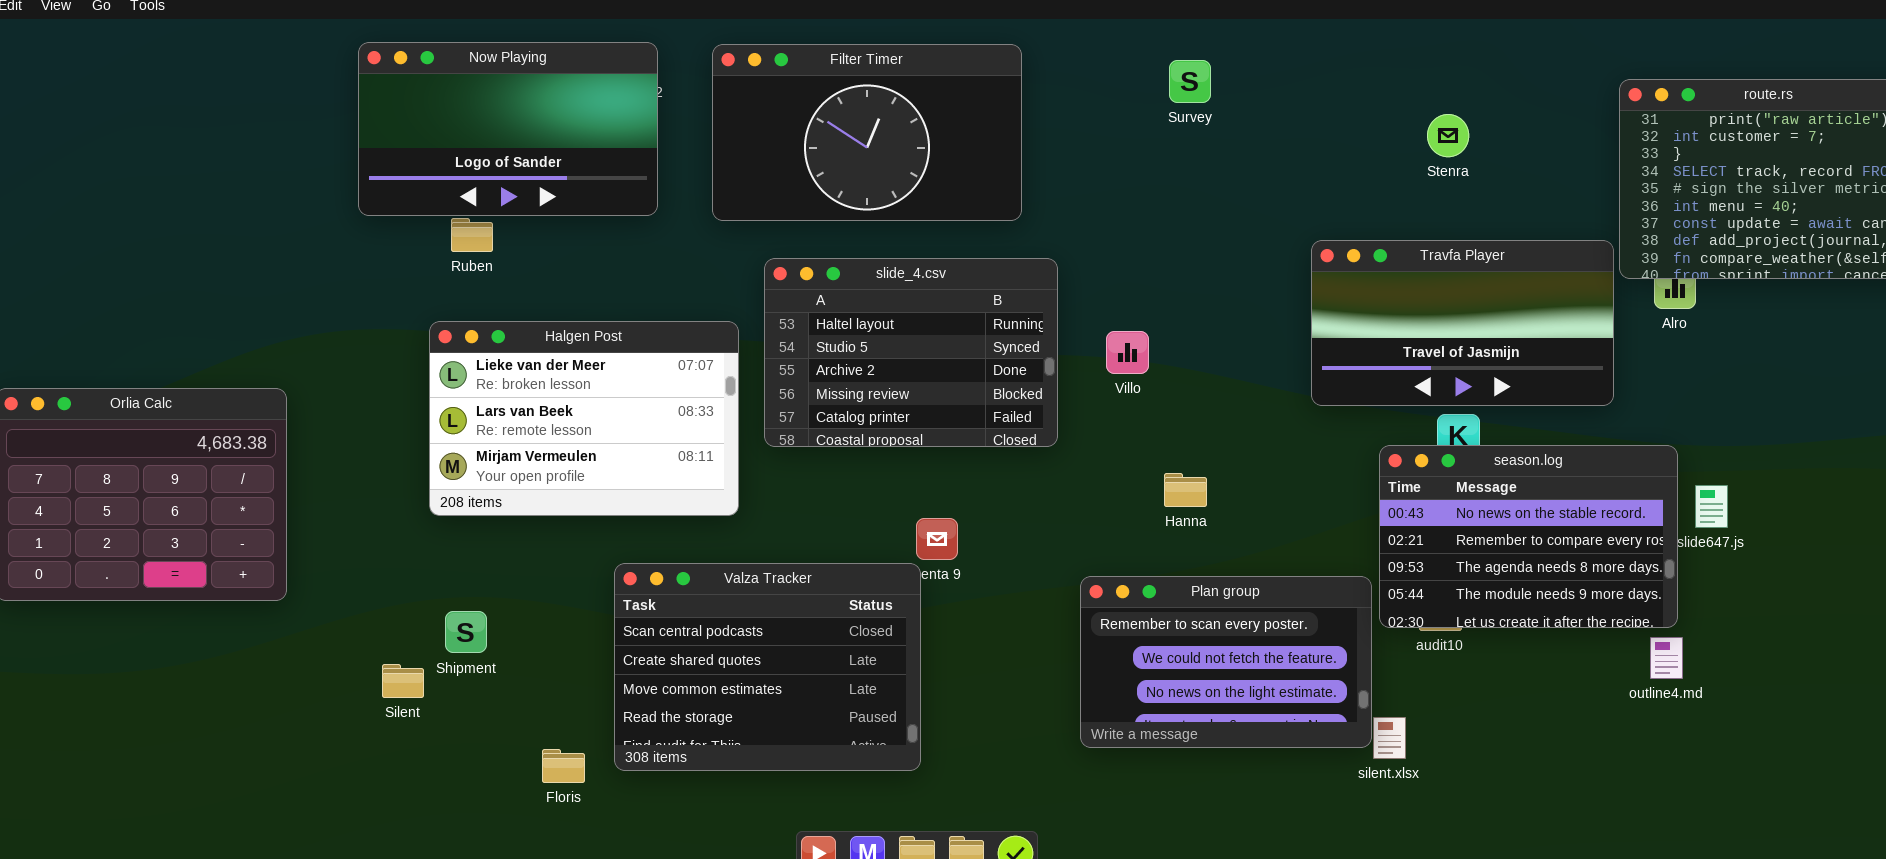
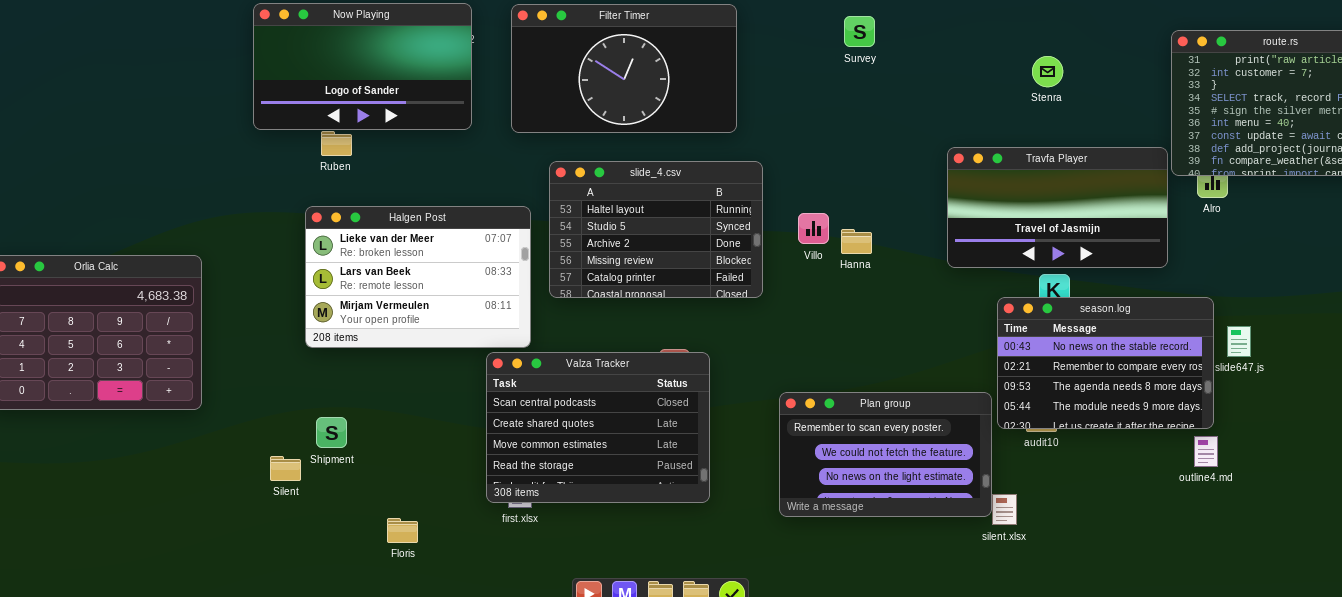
Hanna: [1164,473,1207,507] -> [841,229,872,254], moved
Valza Tracker: [614,563,921,771] -> [486,352,710,503], moved

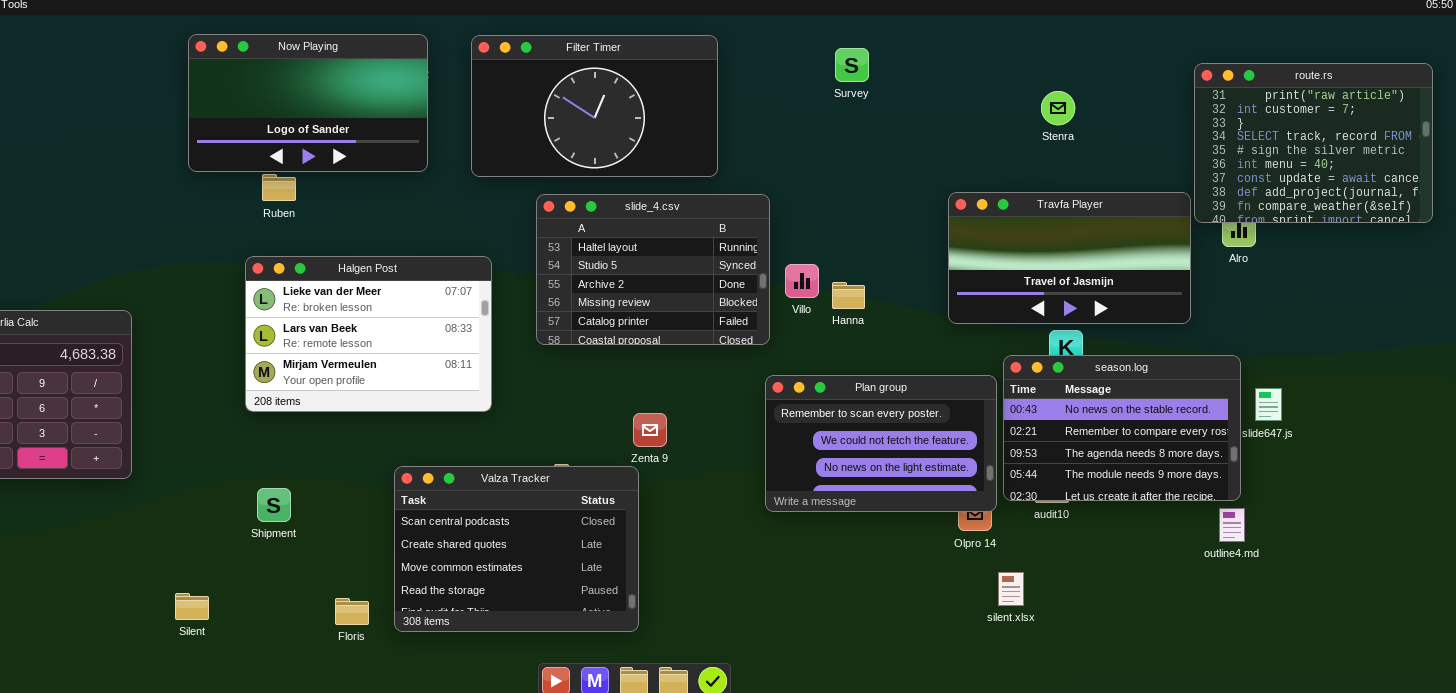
slide_4.csv: [549,161,763,298] -> [536,194,770,345], moved
Valza Tracker: [486,352,710,503] -> [394,466,639,632], moved
Plan group: [779,392,992,517] -> [765,375,997,512], moved
Silent: [270,456,301,481] -> [175,593,209,620], moved

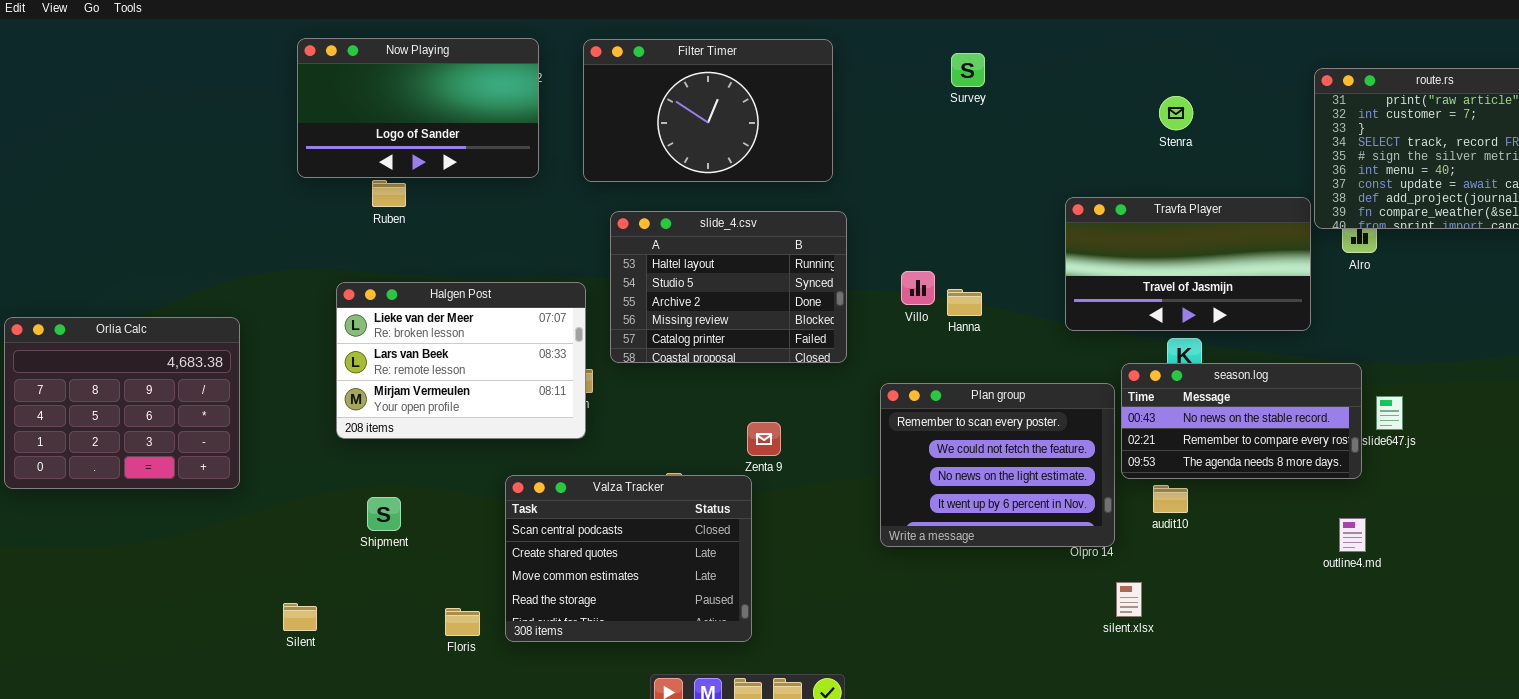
slide_4.csv: [536,194,770,345] -> [610,211,847,363], moved
Halgen Post: [245,256,492,412] -> [336,282,586,439], moved
season.log: [1003,355,1241,501] -> [1121,363,1362,479], resized
Plan group: [765,375,997,512] -> [880,383,1115,547], resized

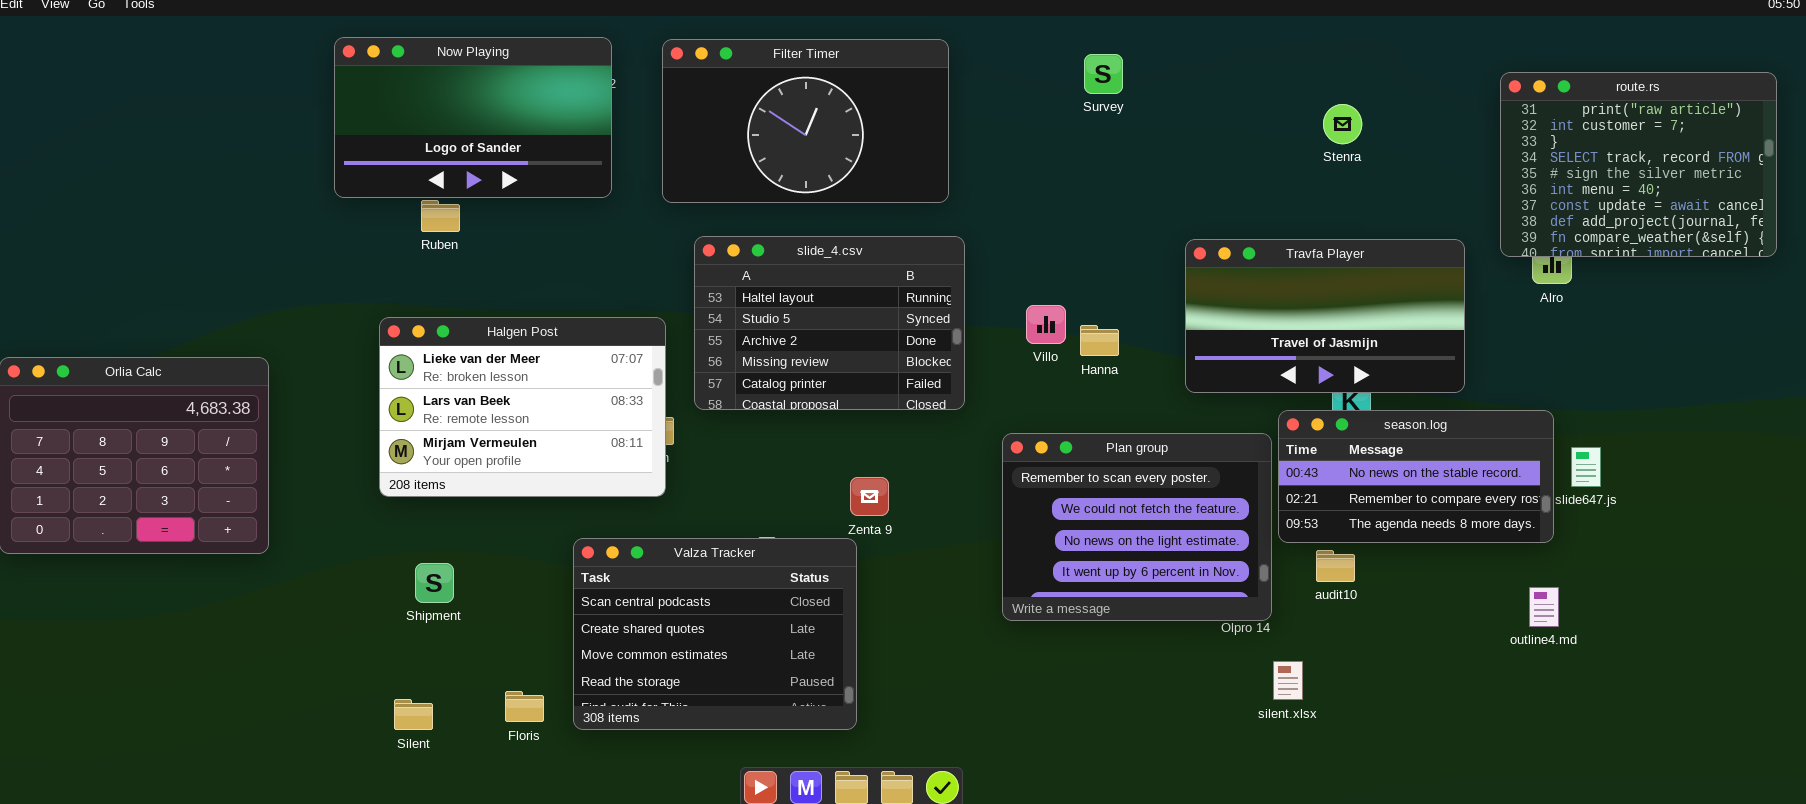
Travfa Player: [1065,197,1311,331] -> [1185,239,1465,393], moved
Silent: [283,603,317,631] -> [394,699,433,730], moved

